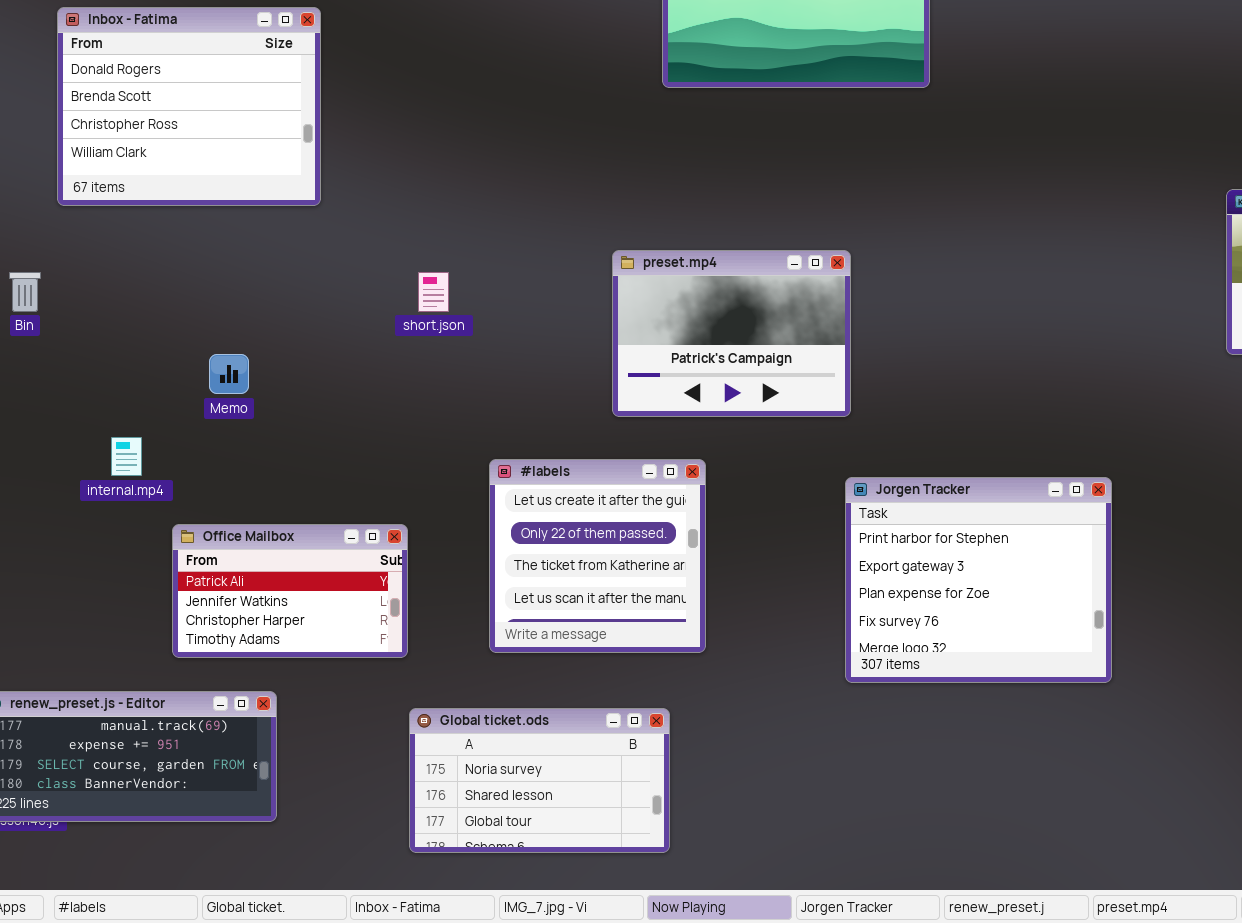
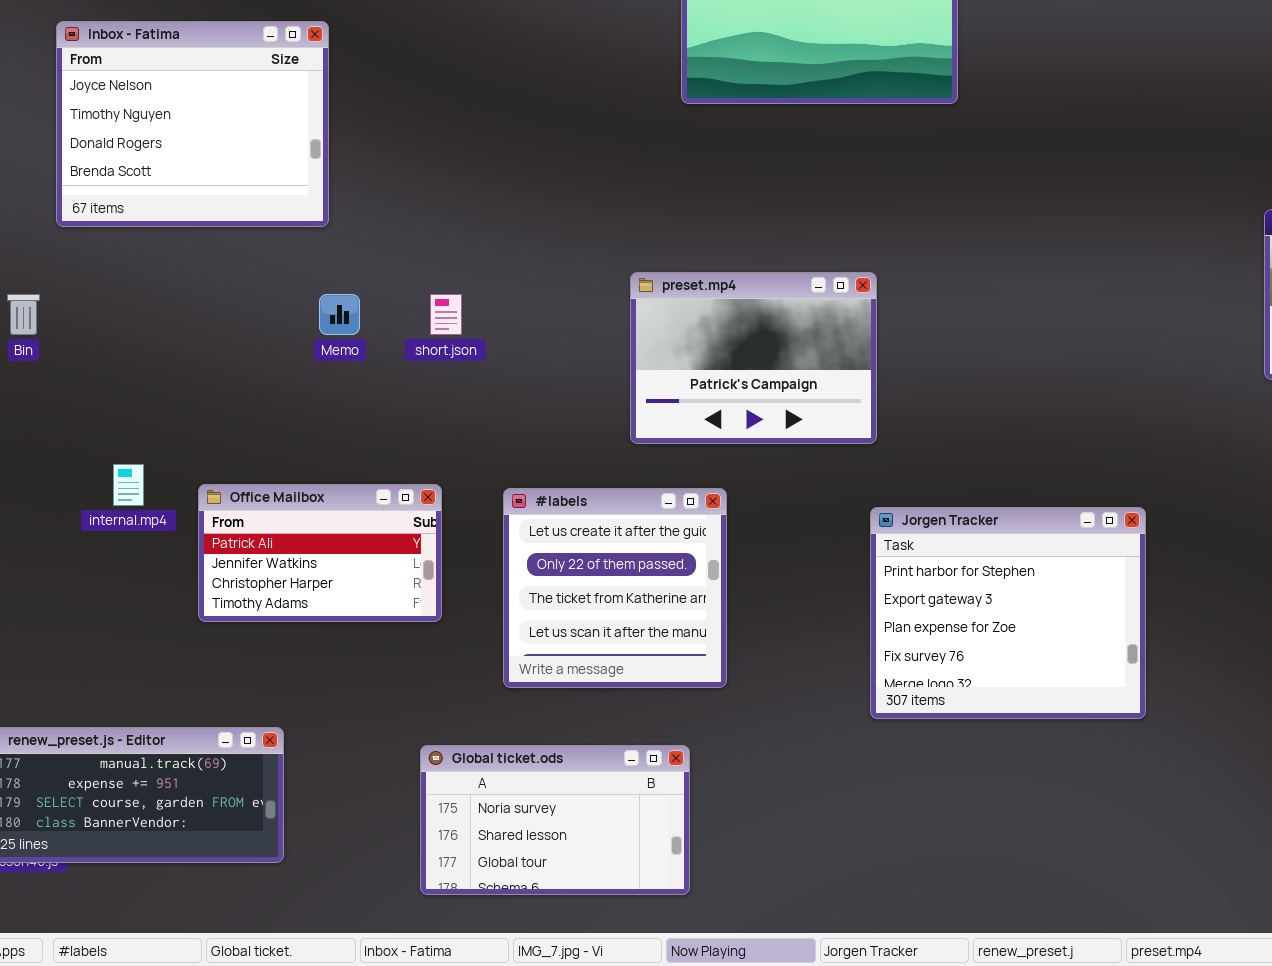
Inbox - Fatima: [57,7,321,206] -> [56,21,329,227], scrolled up 2 rows
Memo: [209,354,249,394] -> [319,294,360,335], moved
Office Mailbox: [172,524,408,658] -> [198,484,442,622], moved

